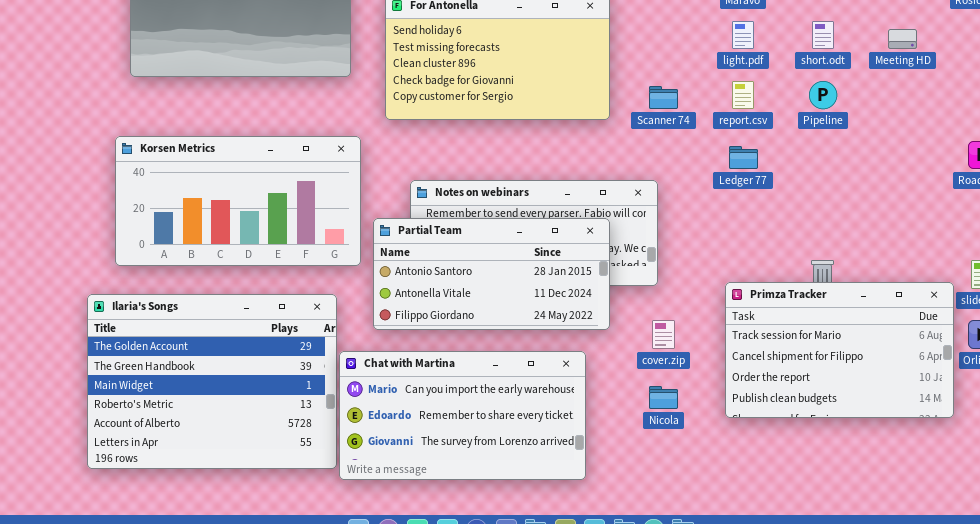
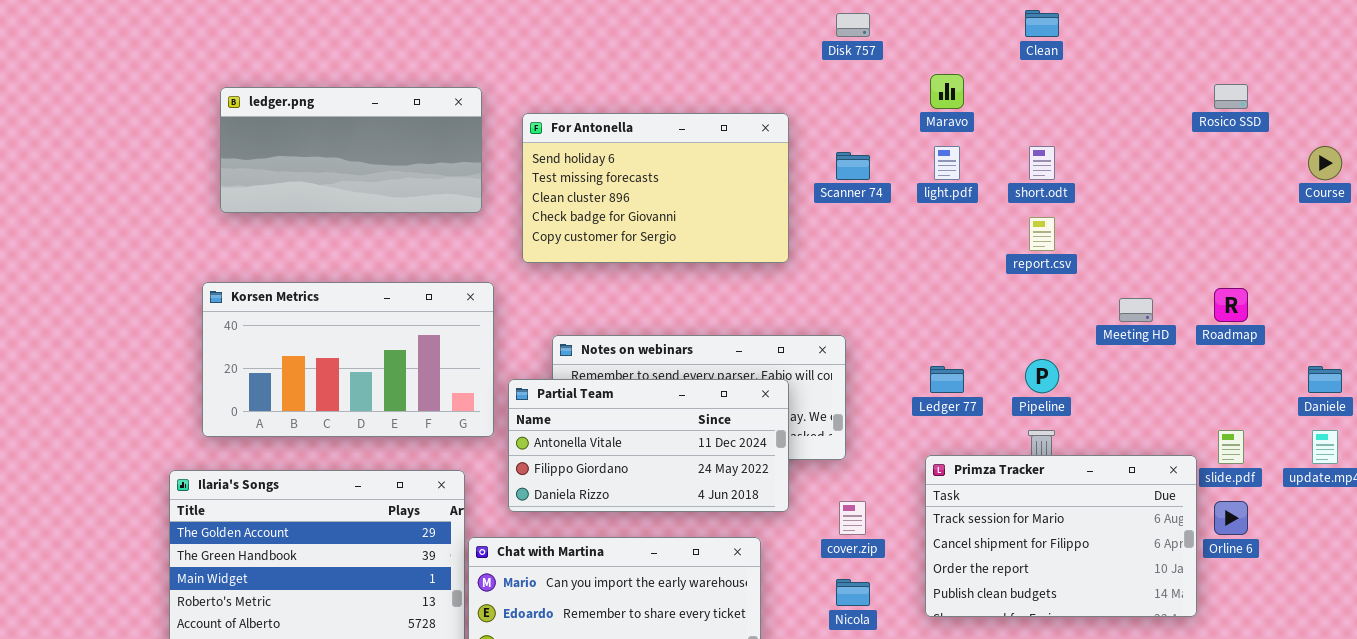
Meeting HD: [888,29,917,49] -> [1119,298,1153,322], moved
report.csv: [732,81,754,109] -> [1029,217,1055,251], moved
Pipeline: [809,81,837,109] -> [1025,359,1059,393], moved
Scanner 74: [649,86,678,109] -> [836,152,870,180], moved
Ledger 77: [729,146,758,169] -> [930,366,964,393], moved
Partial Team: [373,218,610,330] -> [508,379,789,512], scrolled down 1 row

